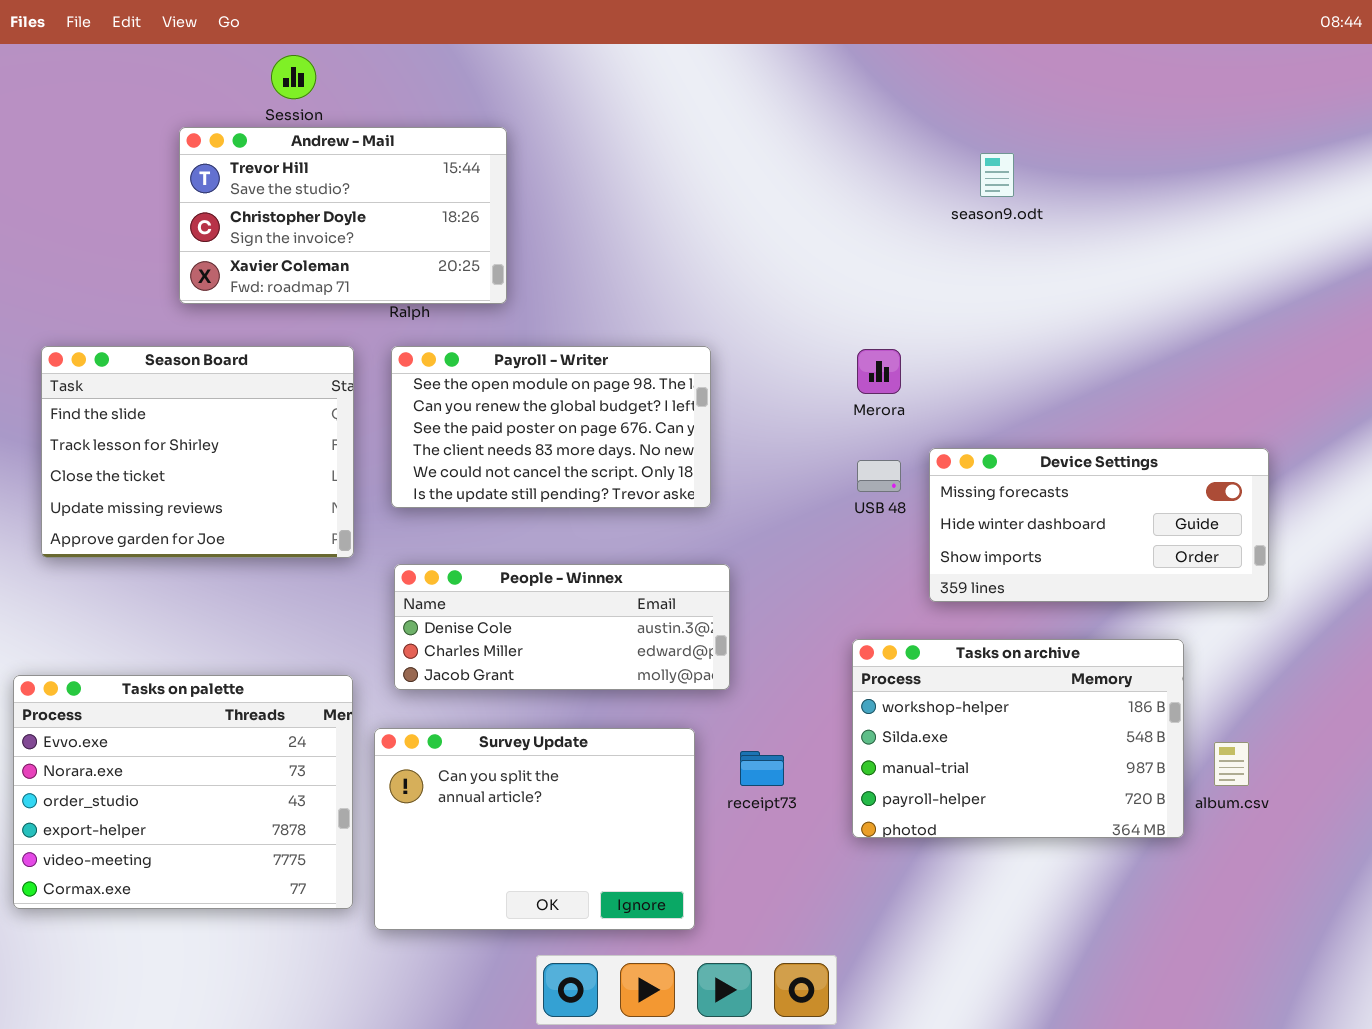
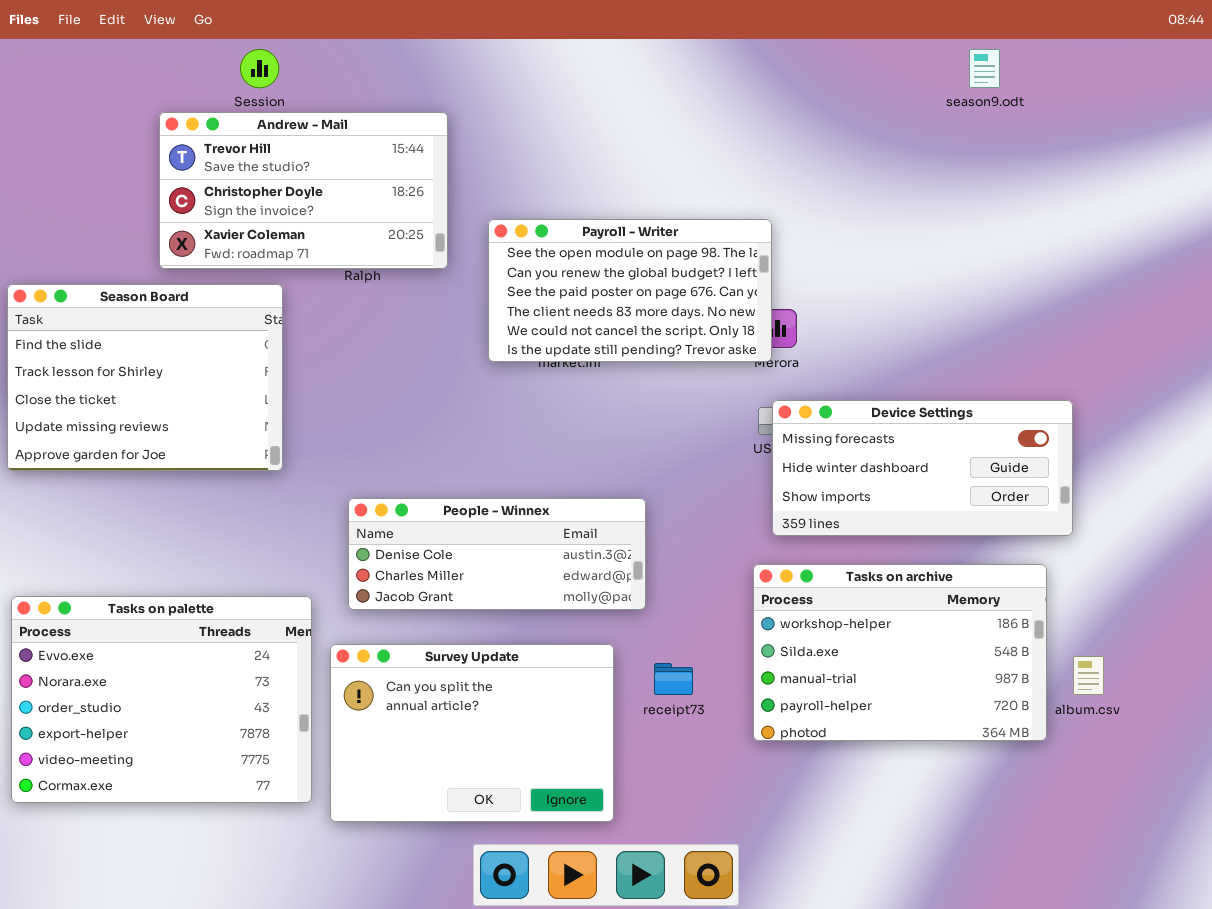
season9.odt: [980,153,1014,197] -> [969,49,1000,88], moved
Season Board: [41,346,354,558] -> [7,284,283,471], moved
Payroll - Writer: [391,346,711,508] -> [488,219,772,362], moved
Device Settings: [929,448,1269,602] -> [772,400,1073,536], moved

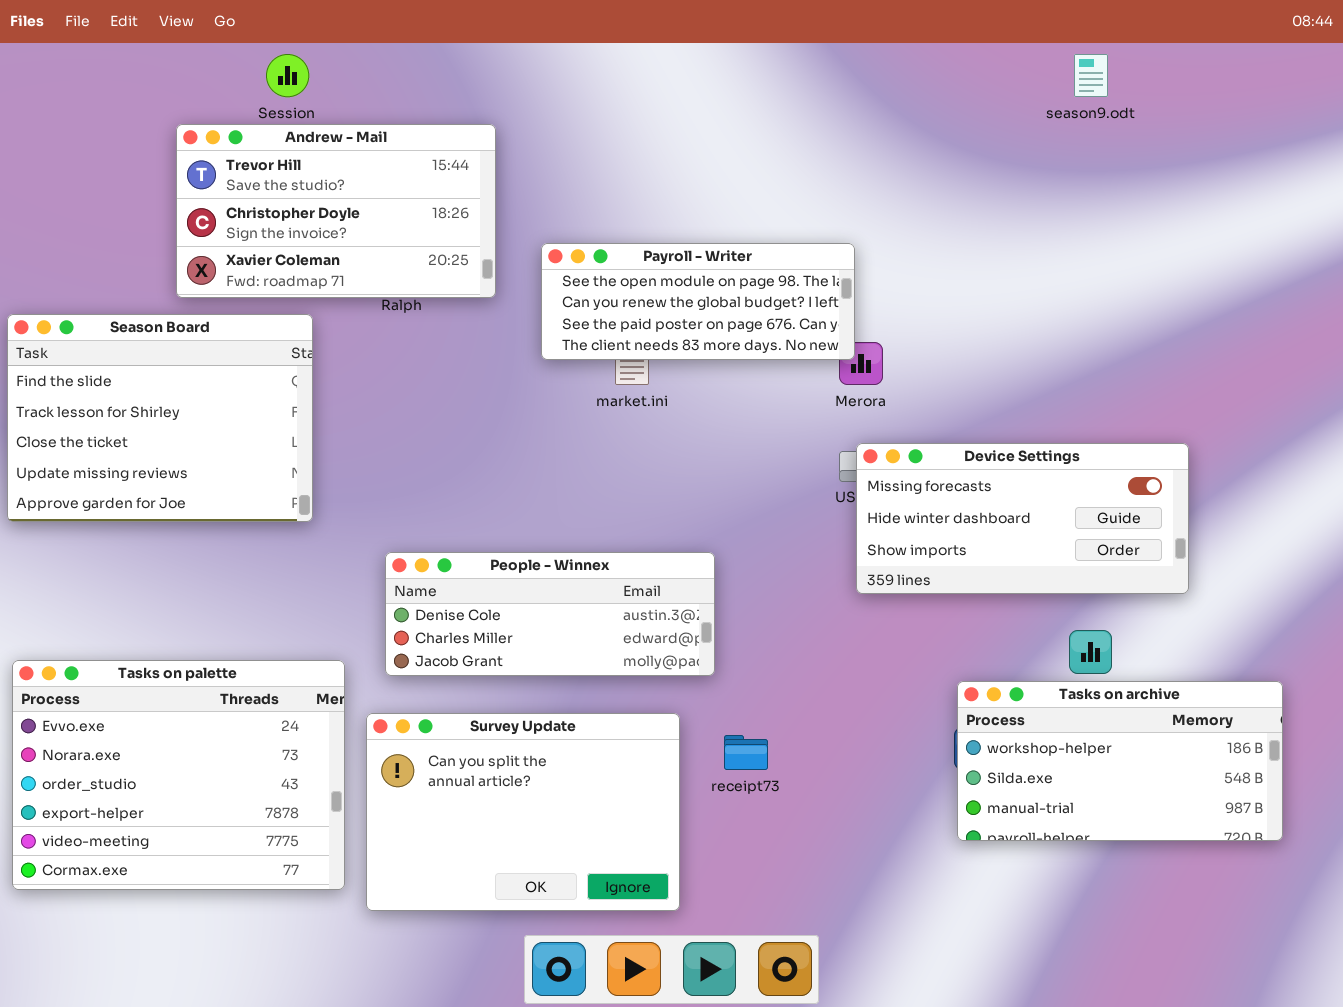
Payroll - Writer: [488,219,772,362] -> [541,243,855,360], resized
Tasks on archive: [753,564,1047,741] -> [957,681,1283,841], moved, resized

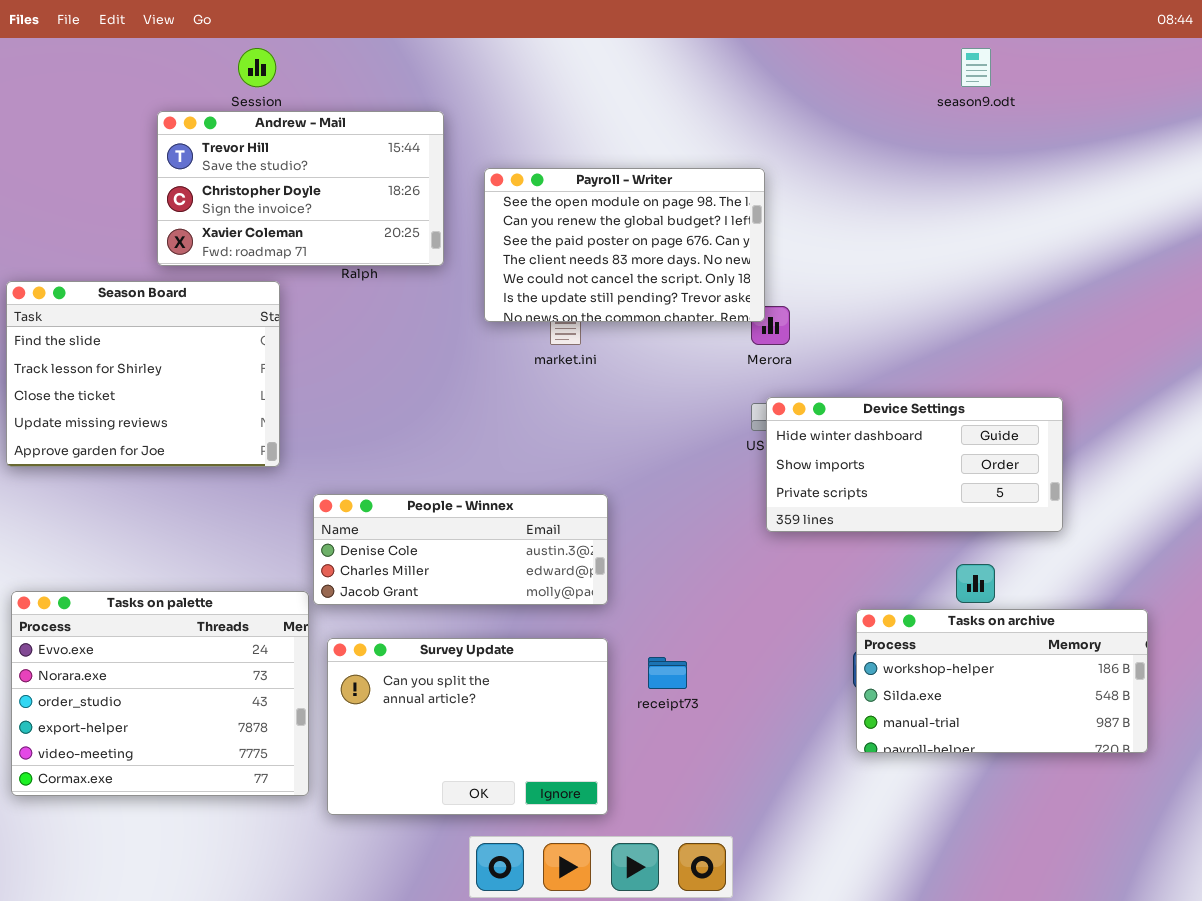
Payroll - Writer: [541,243,855,360] -> [484,168,765,322], resized
Device Settings: [856,443,1189,594] -> [766,397,1063,532], scrolled down 1 row
People - Winnex: [385,552,715,676] -> [313,494,608,605], moved

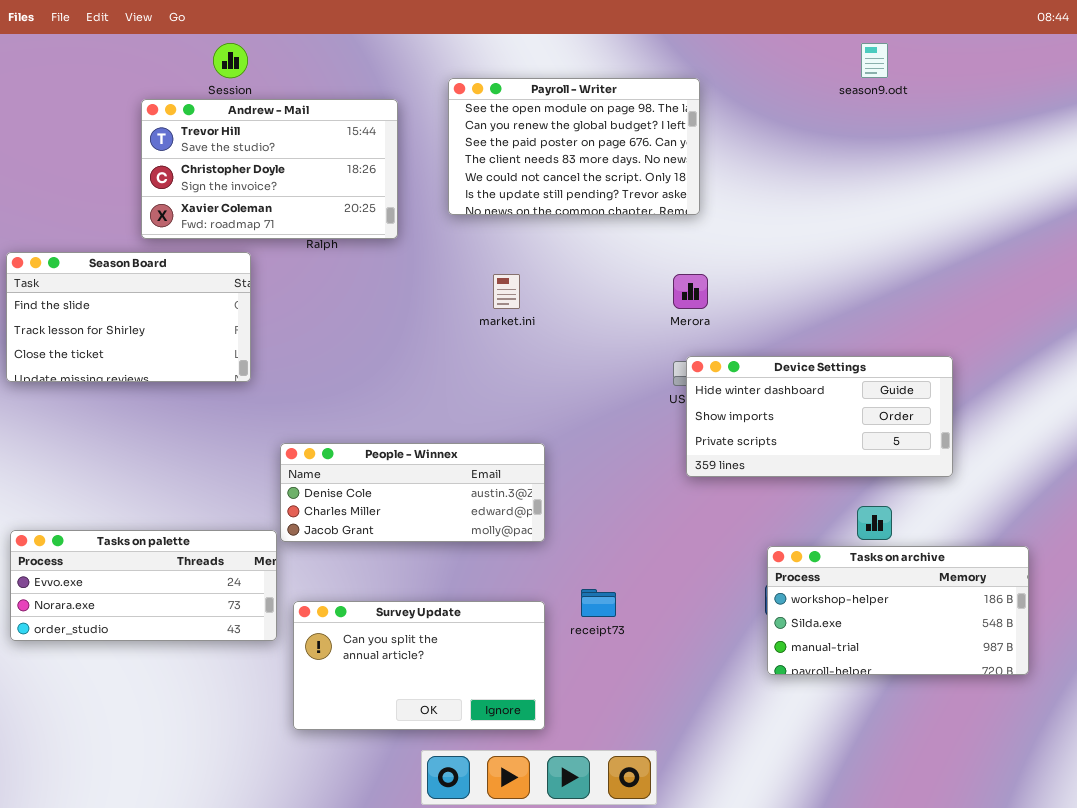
Payroll - Writer: [484,168,765,322] -> [448,78,700,215], moved
Season Board: [6,281,280,467] -> [6,252,251,382], resized
Tasks on palette: [11,591,309,796] -> [10,530,277,641], resized
Survey Update: [327,638,608,815] -> [293,601,545,730], resized

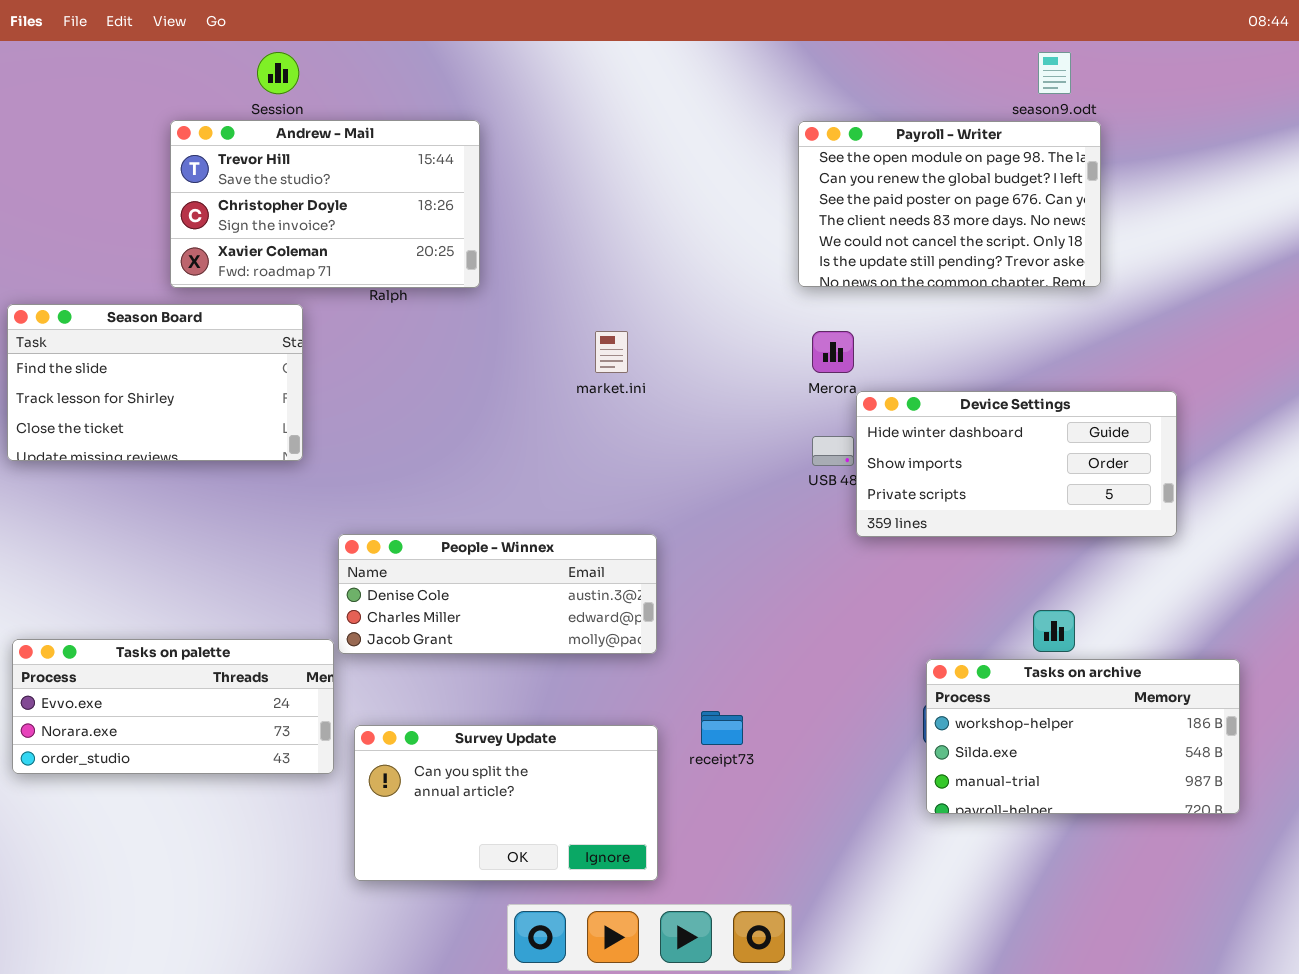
Payroll - Writer: [448,78,700,215] -> [798,121,1101,287], moved
Device Settings: [686,356,953,477] -> [856,391,1177,537], moved

